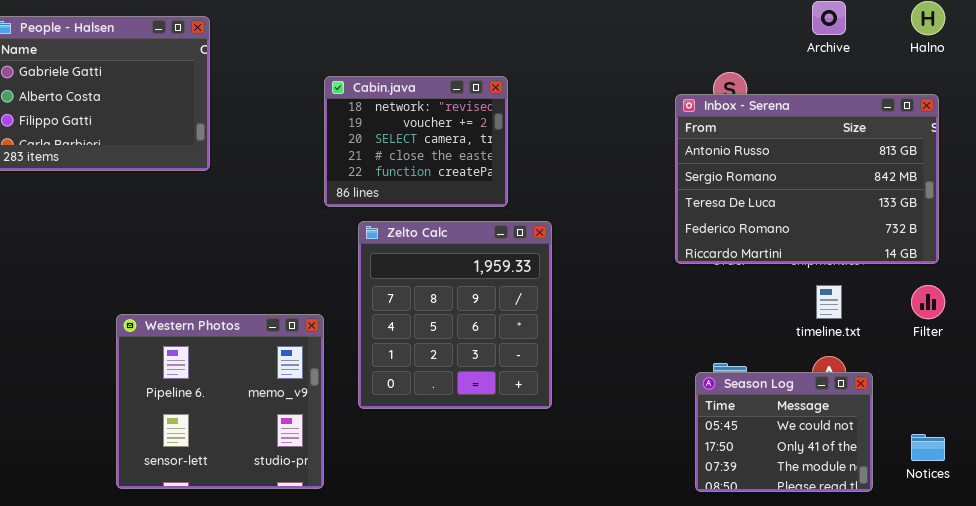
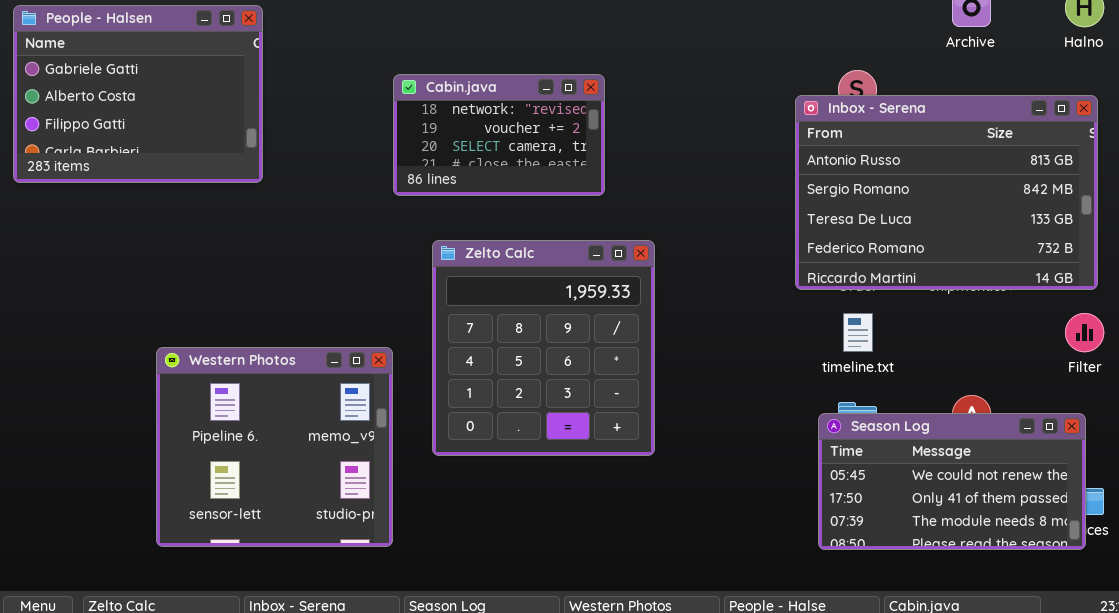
Cabin.java: [324,76,508,207] -> [393,74,605,196], resized
timeline.txt: [816,285,842,319] -> [843,313,873,352], moved
Season Log: [695,372,873,492] -> [818,413,1086,550], resized

